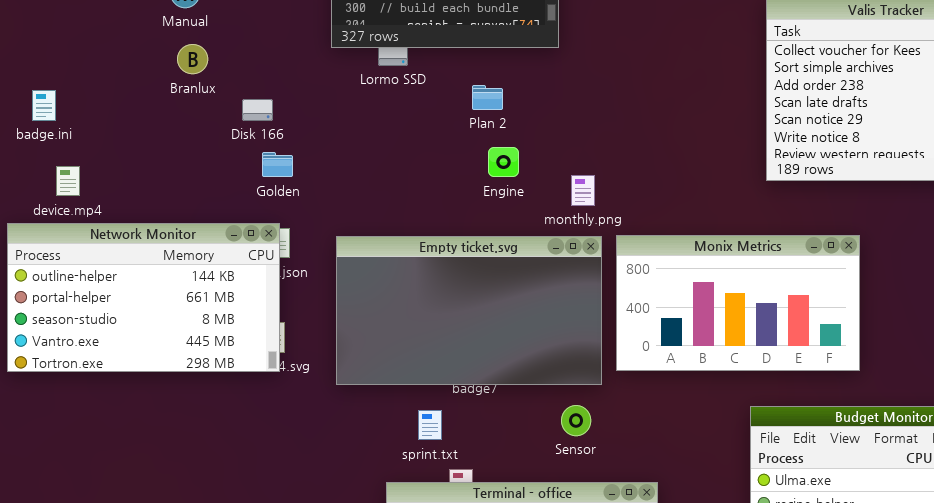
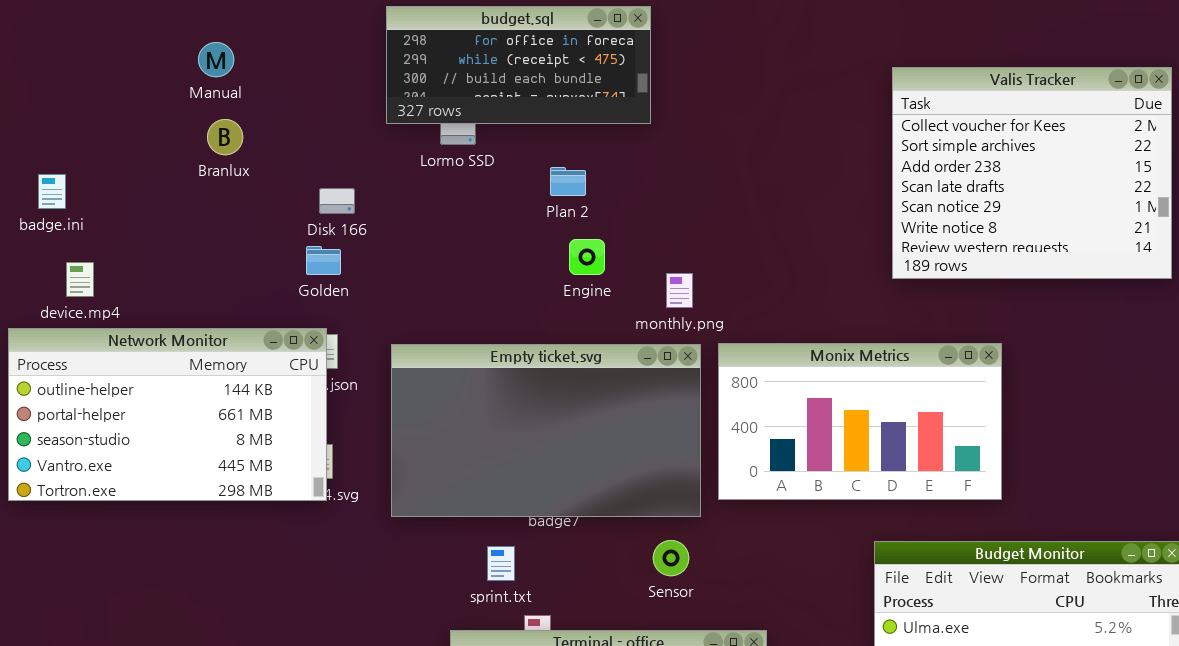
Disk 166: [242,99,273,121] -> [319,188,355,214], moved

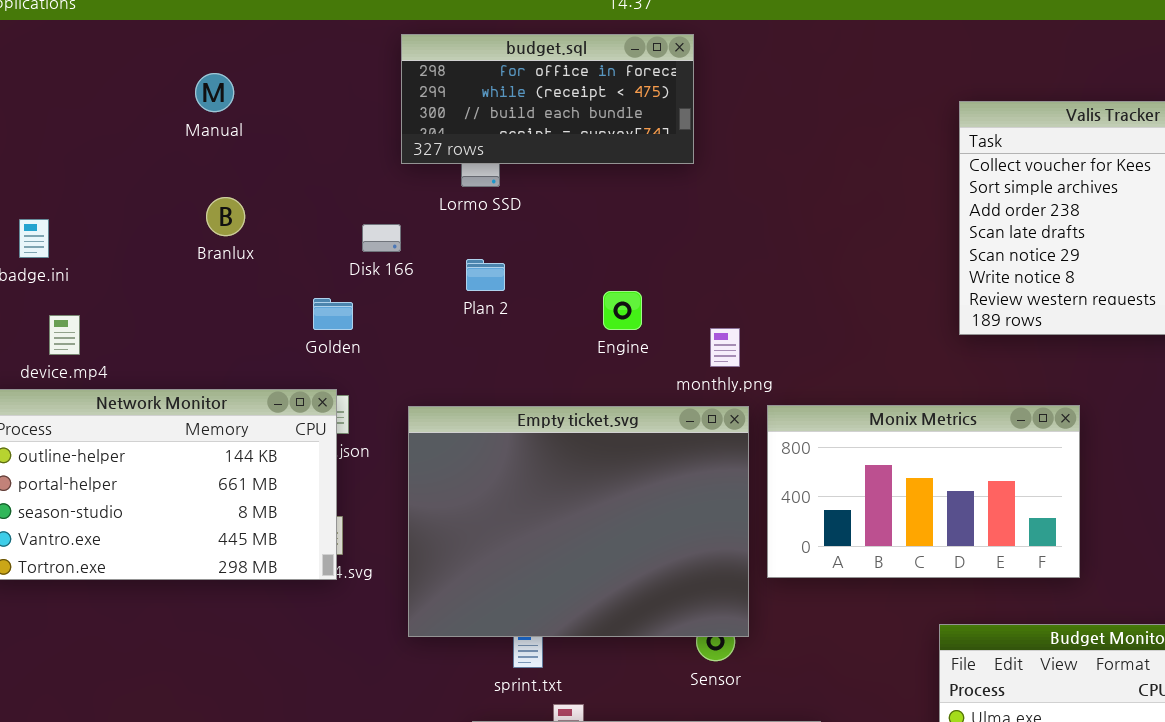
Branlux: [207,119,243,155] -> [206,197,245,236], moved
Plan 2: [550,167,586,196] -> [466,259,505,291], moved
Disk 166: [319,188,355,214] -> [362,224,401,252], moved
Empty ticket.svg: [391,344,701,517] -> [408,406,749,637], resized

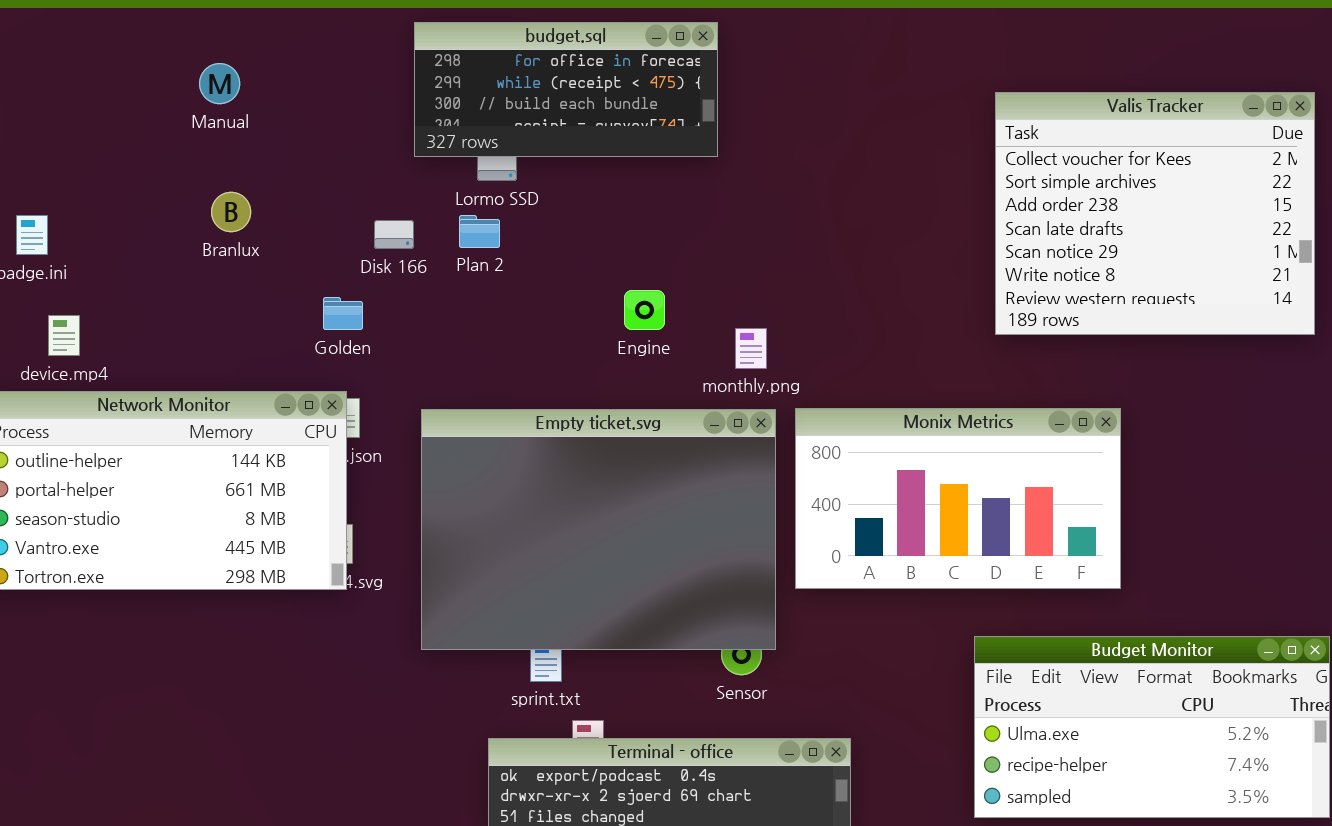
Plan 2: [466,259,505,291] -> [459,215,500,248], moved

